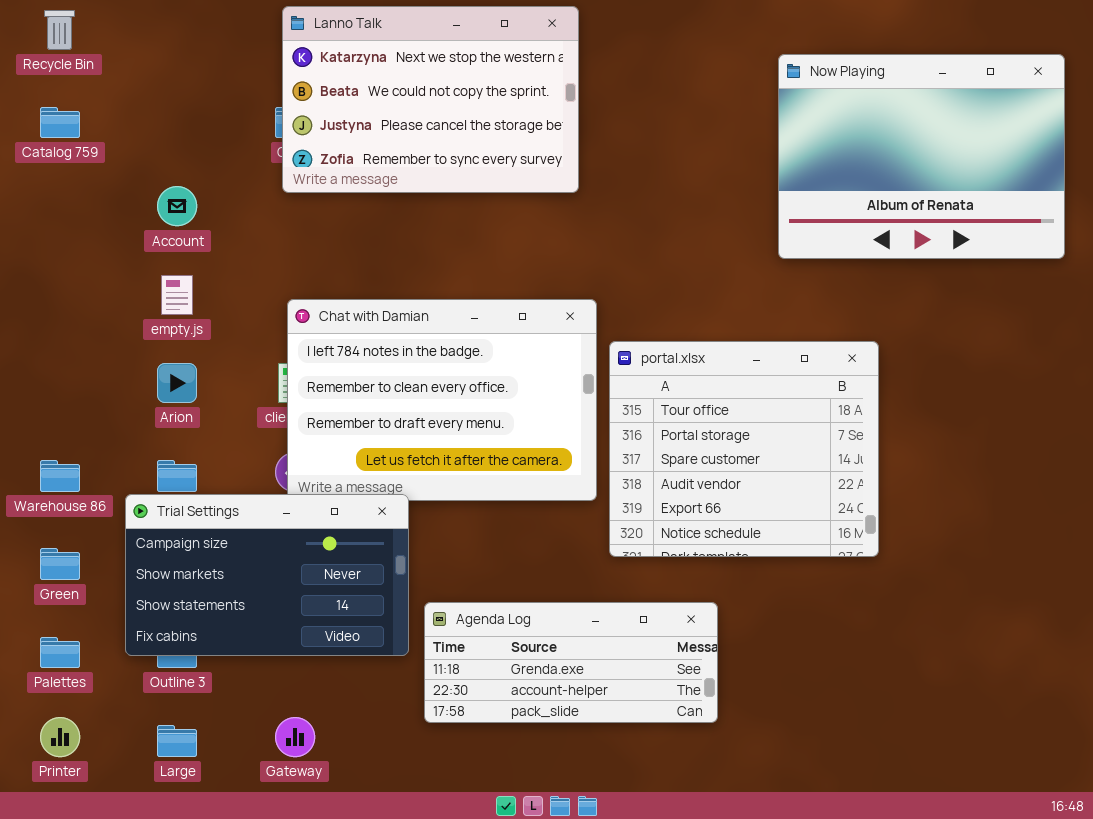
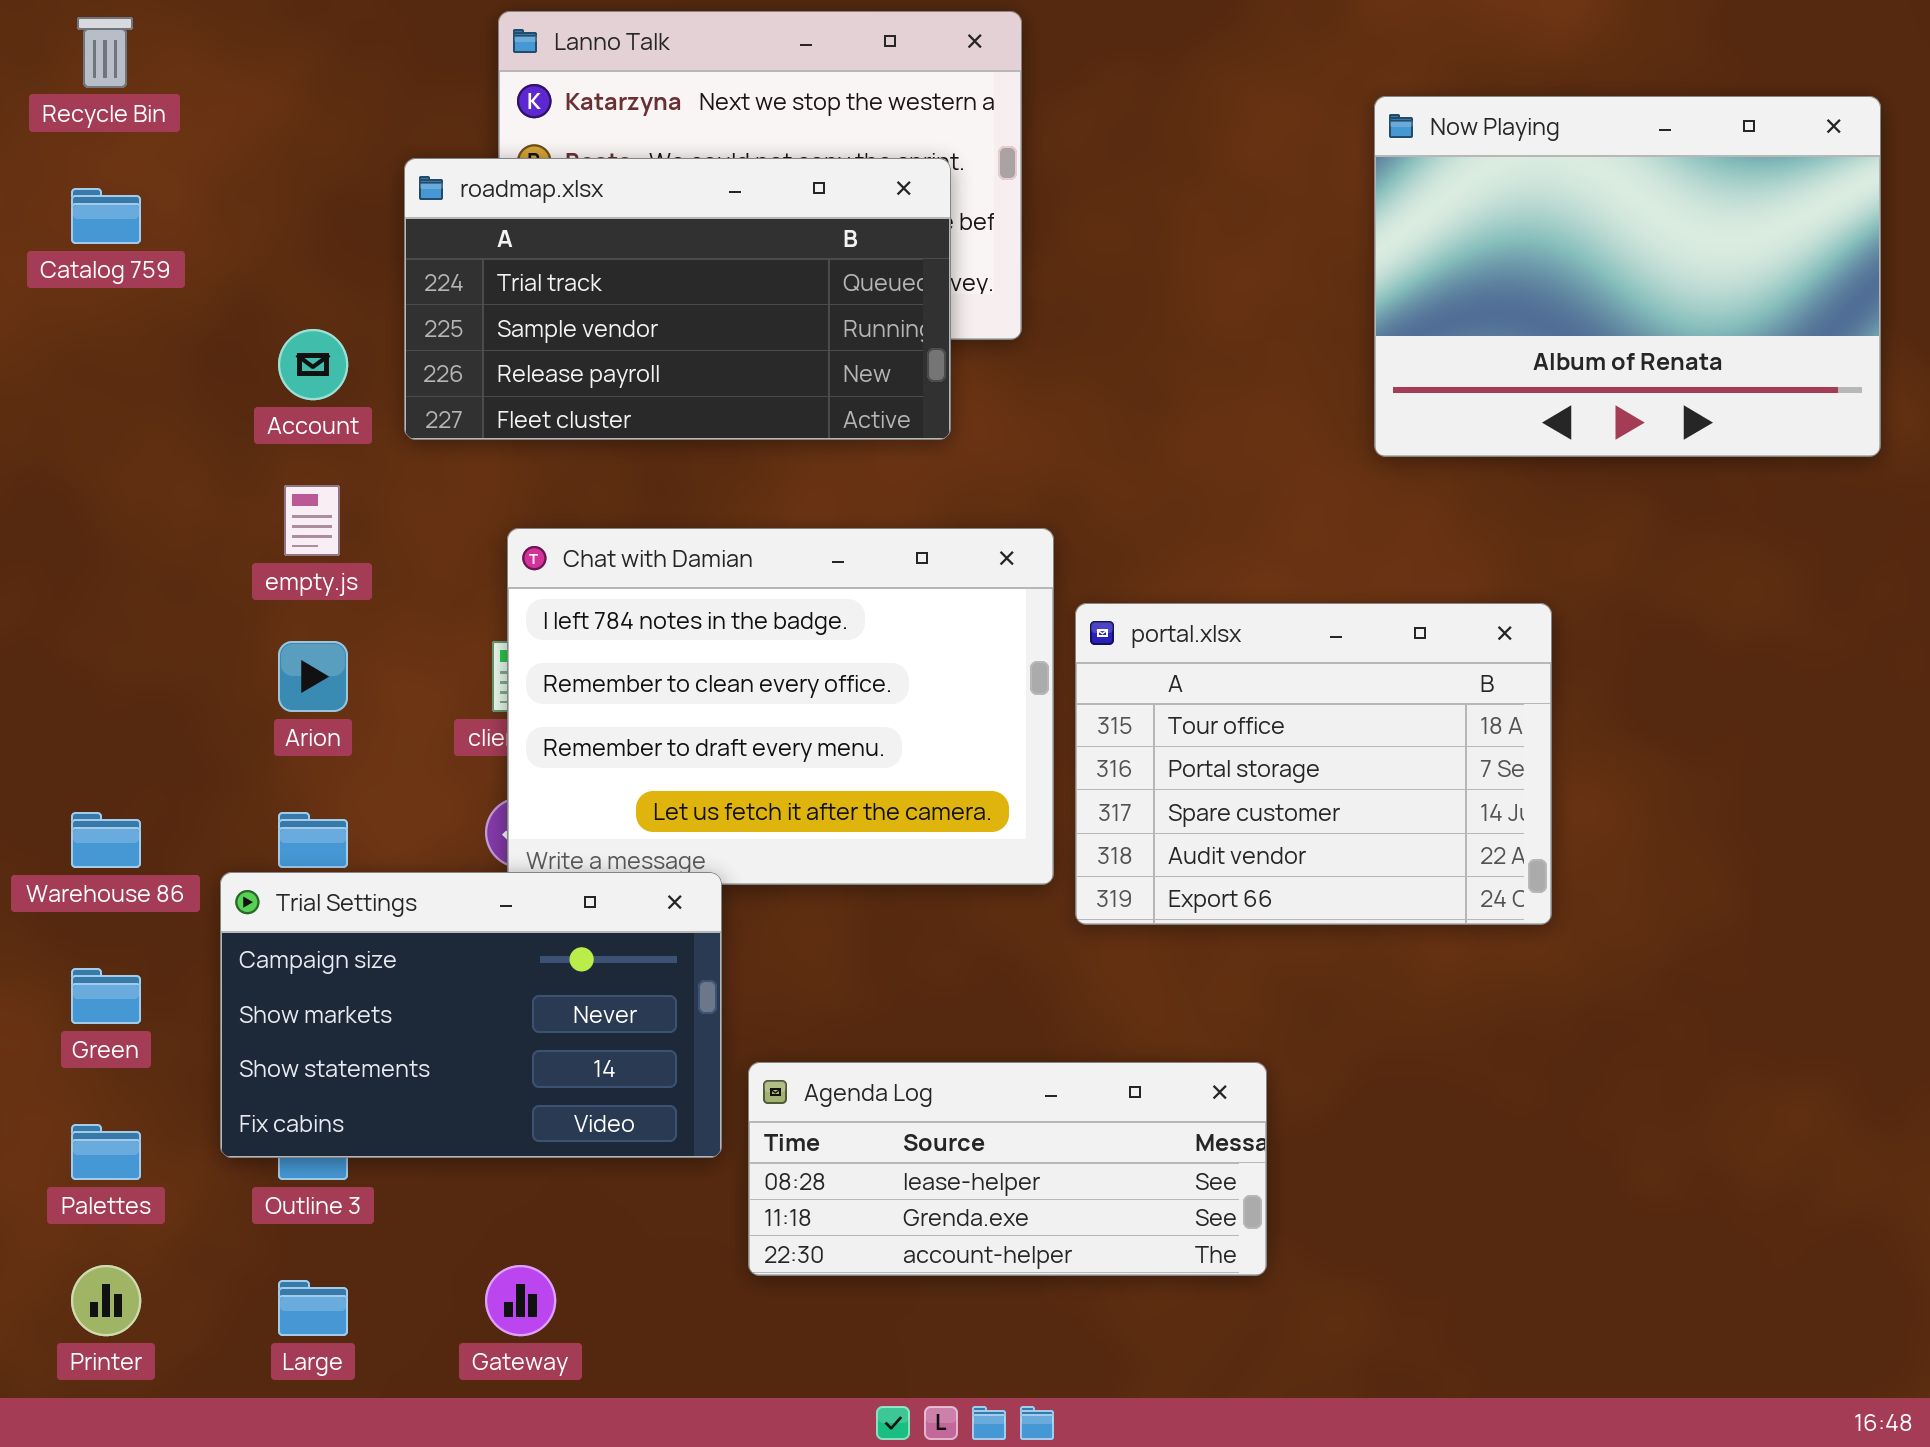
roadmap.xlsx: none -> [404,158,951,440], opened
portal.xlsx: [609,341,879,557] -> [1075,603,1552,925], resized
Agenda Log: [424,602,718,723] -> [748,1062,1267,1276], scrolled up 1 row

